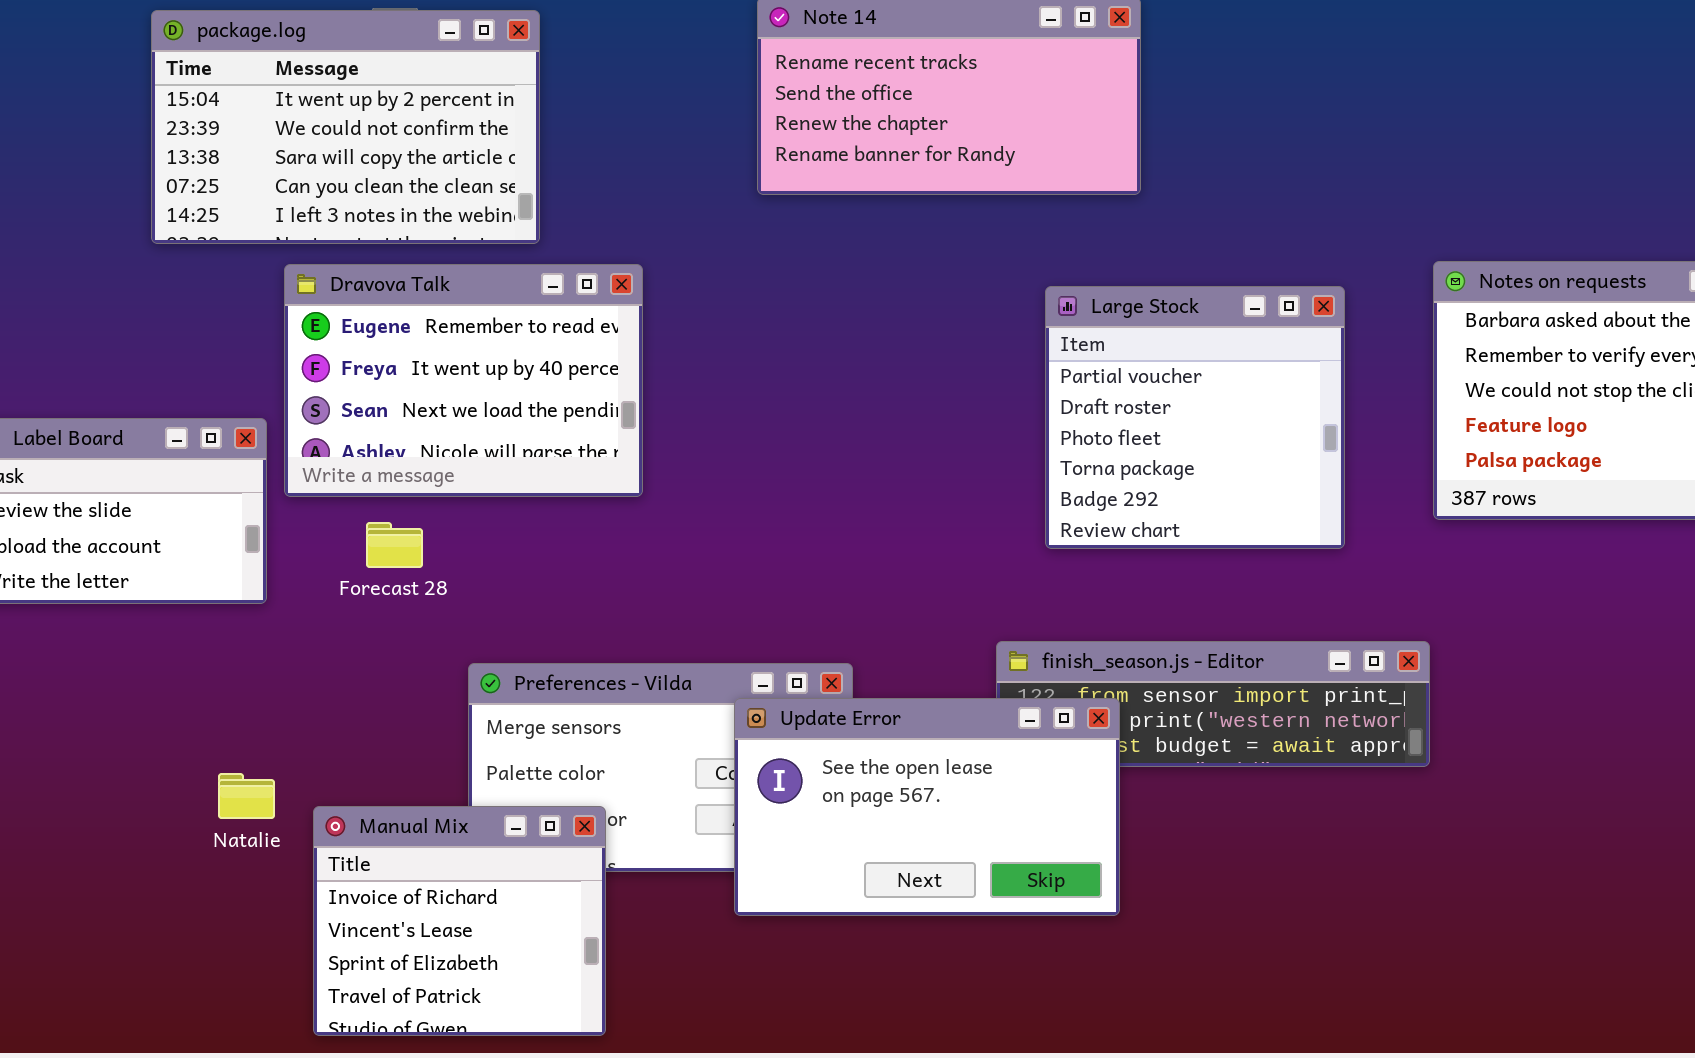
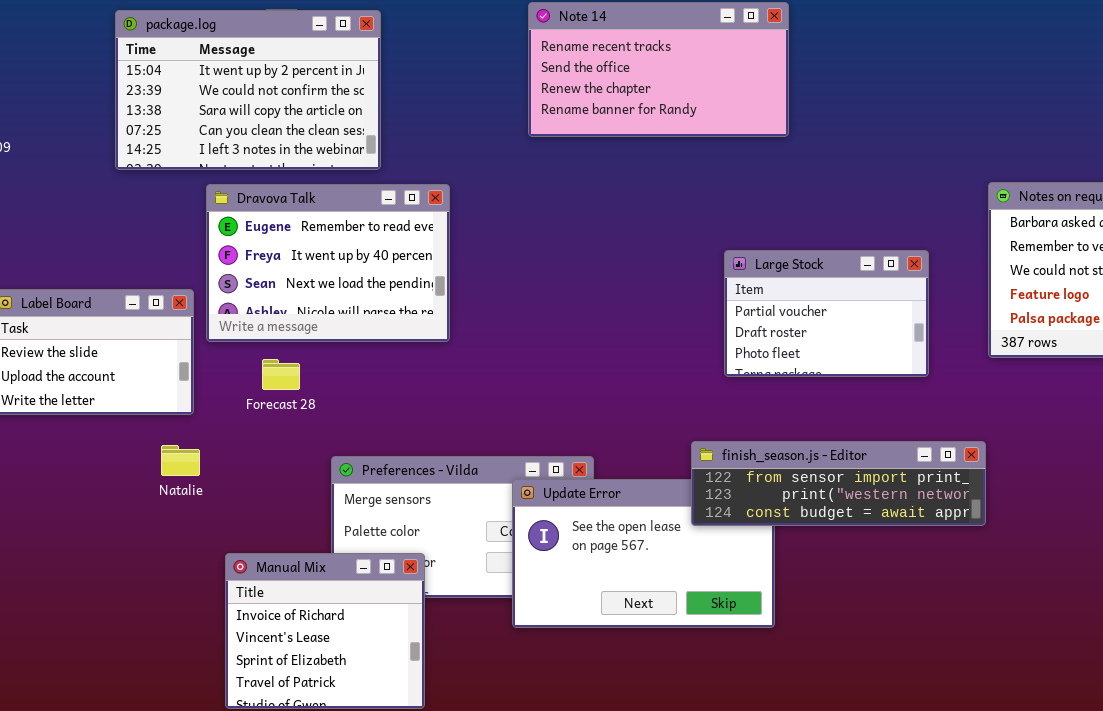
Large Stock: [1045,286,1345,549] -> [724,250,929,377], resized
finish_season.js - Editor: [996,641,1430,767] -> [691,441,986,526], raised
Natalie: [218,773,275,819] -> [161,445,200,476], moved

